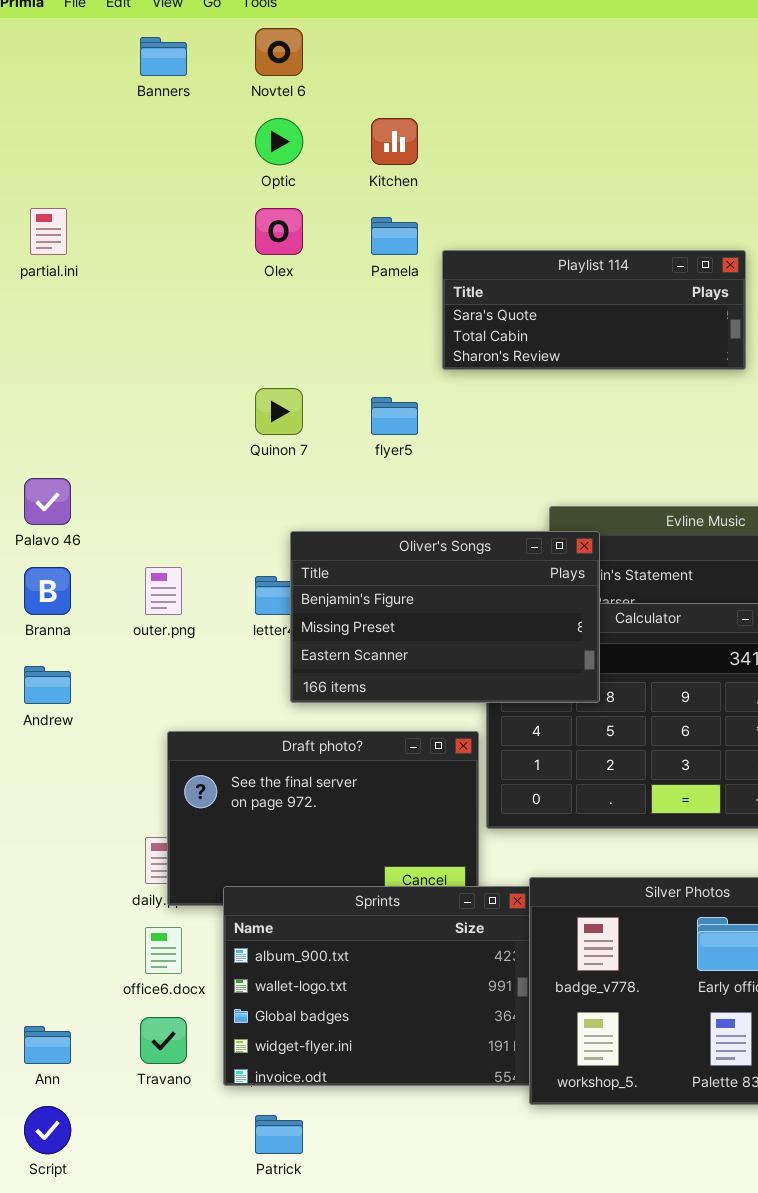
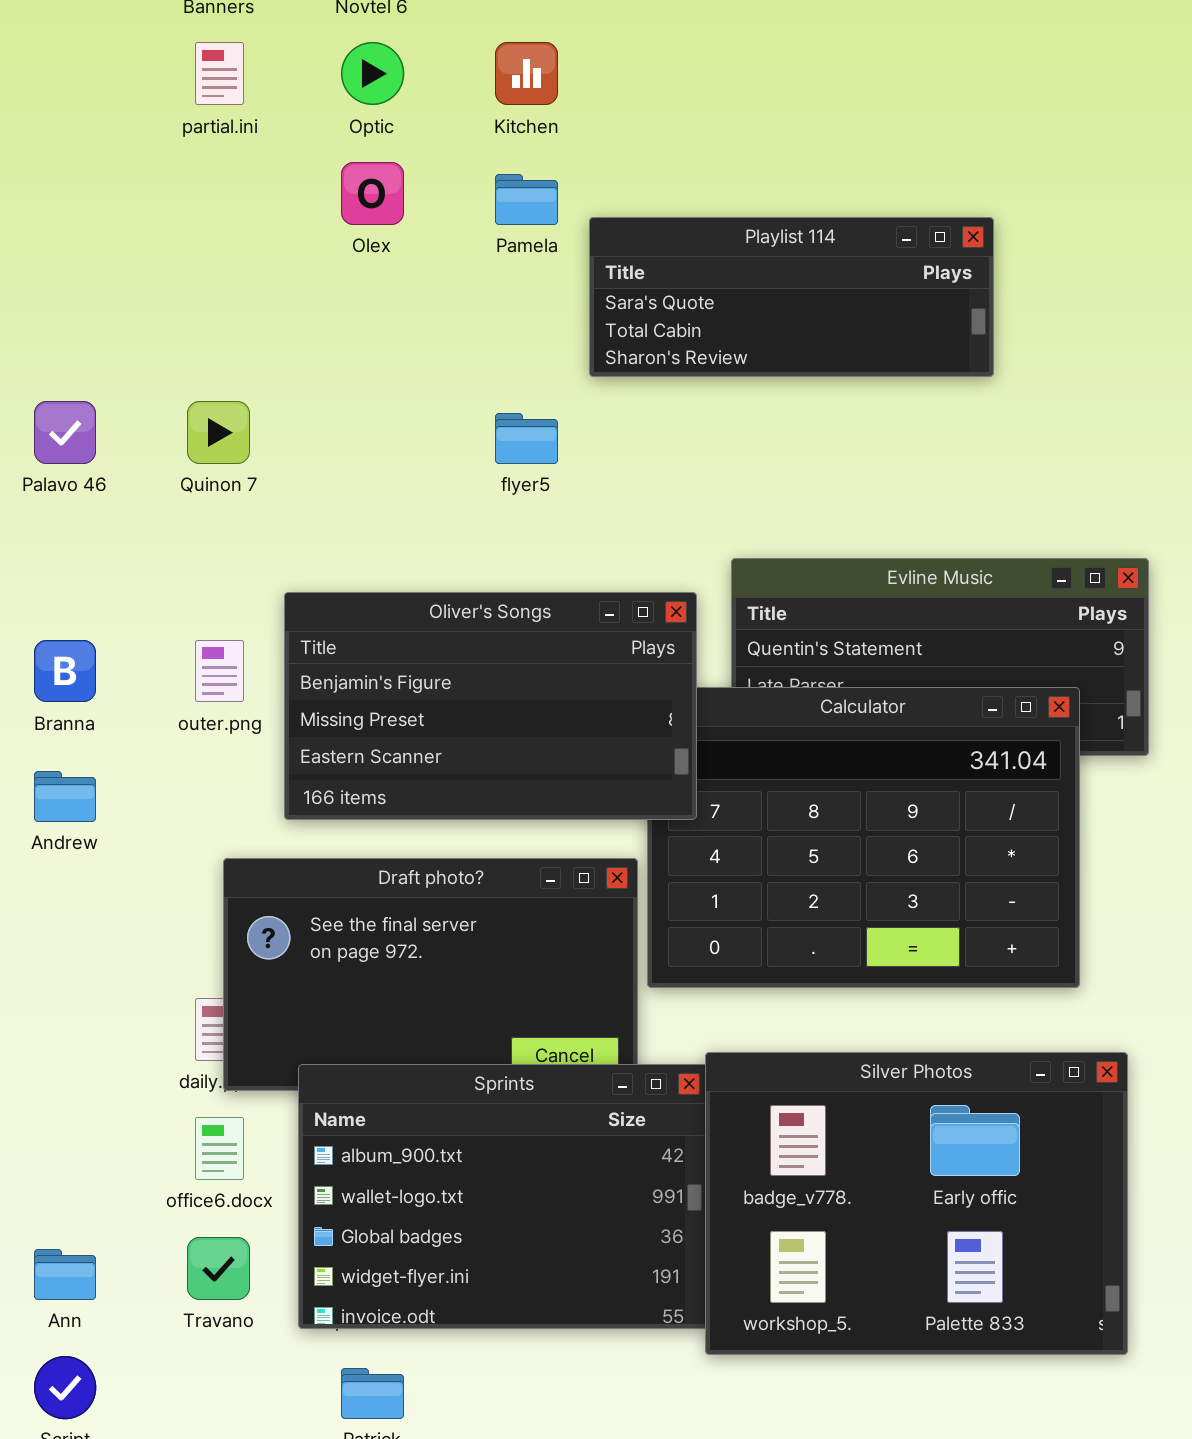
partial.ini: [30,208,67,255] -> [195,42,244,105], moved
Quinon 7: [255,388,303,435] -> [187,401,250,464], moved
Palavo 46: [24,478,71,525] -> [34,401,96,464], moved
Oliver's Songs: [290,531,600,703] -> [284,592,697,820], moved

